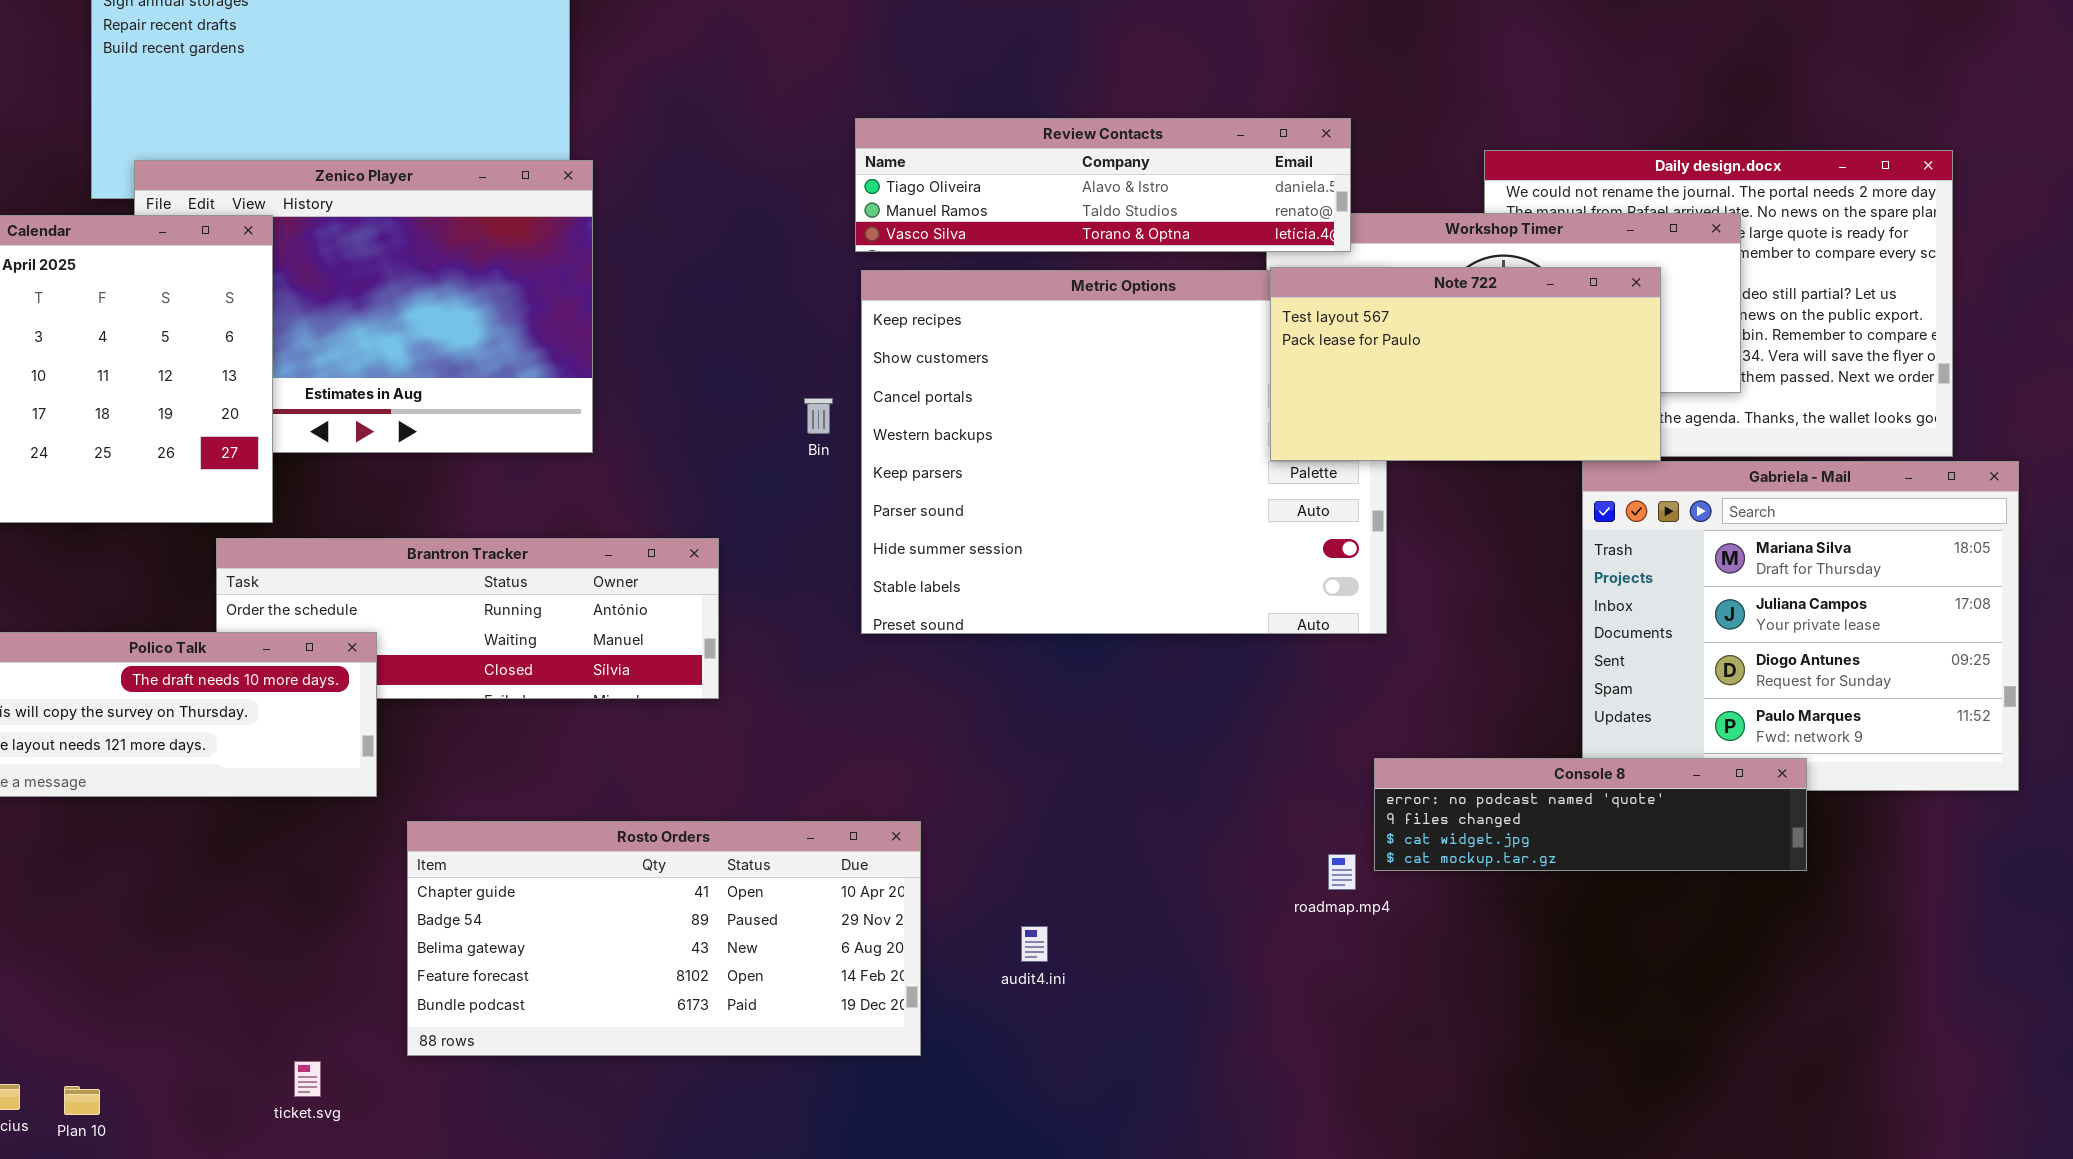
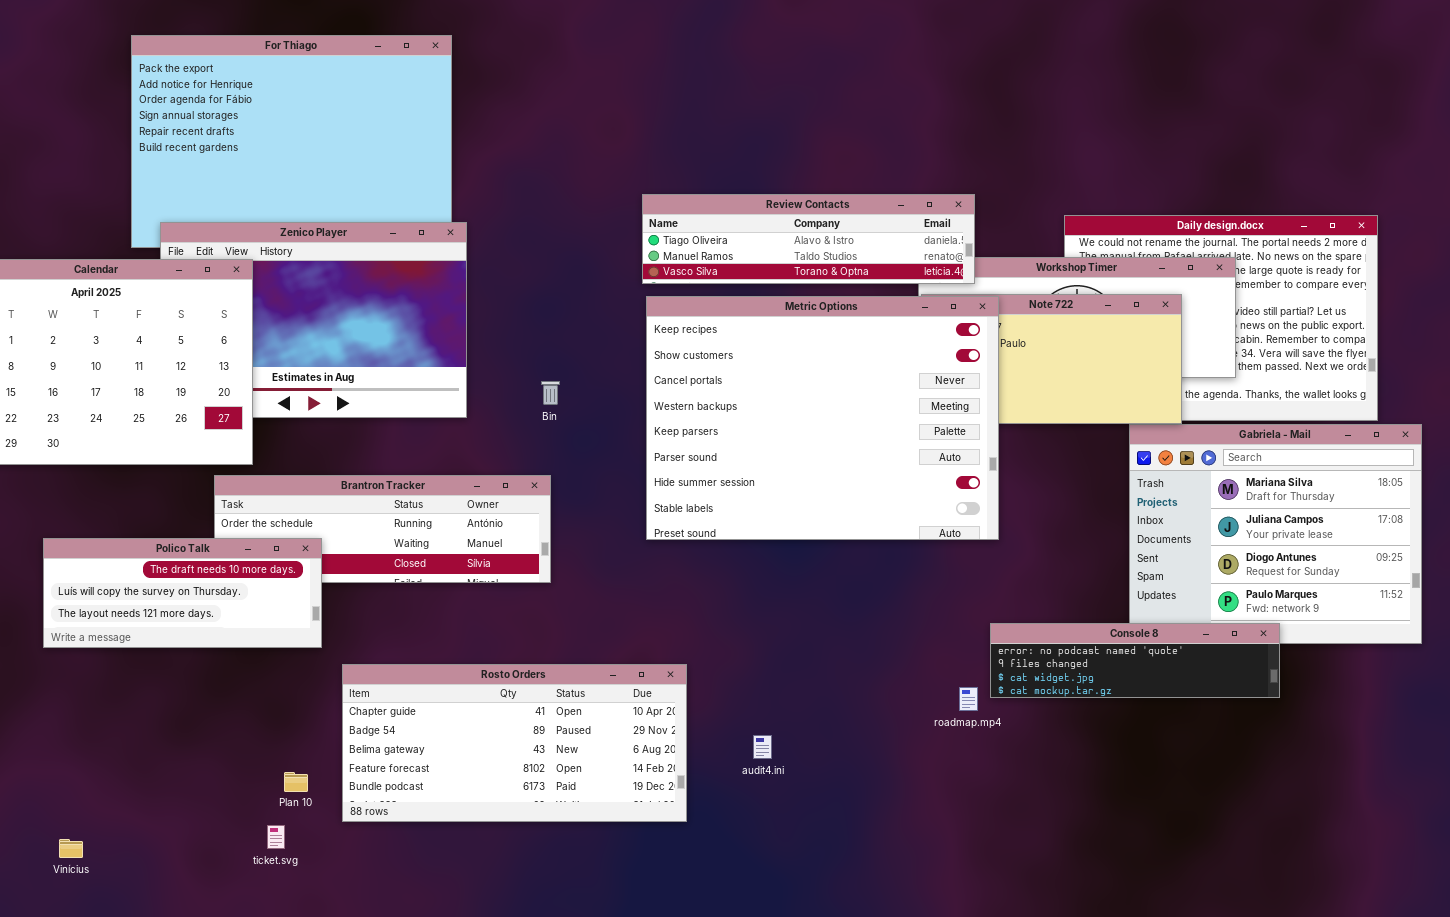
Metric Options: [861,270,1387,634] -> [646,296,999,540], raised
Bin: [804,398,833,434] -> [541,381,560,405], moved
Plan 10: [64,1086,100,1115] -> [284,772,308,792], moved

